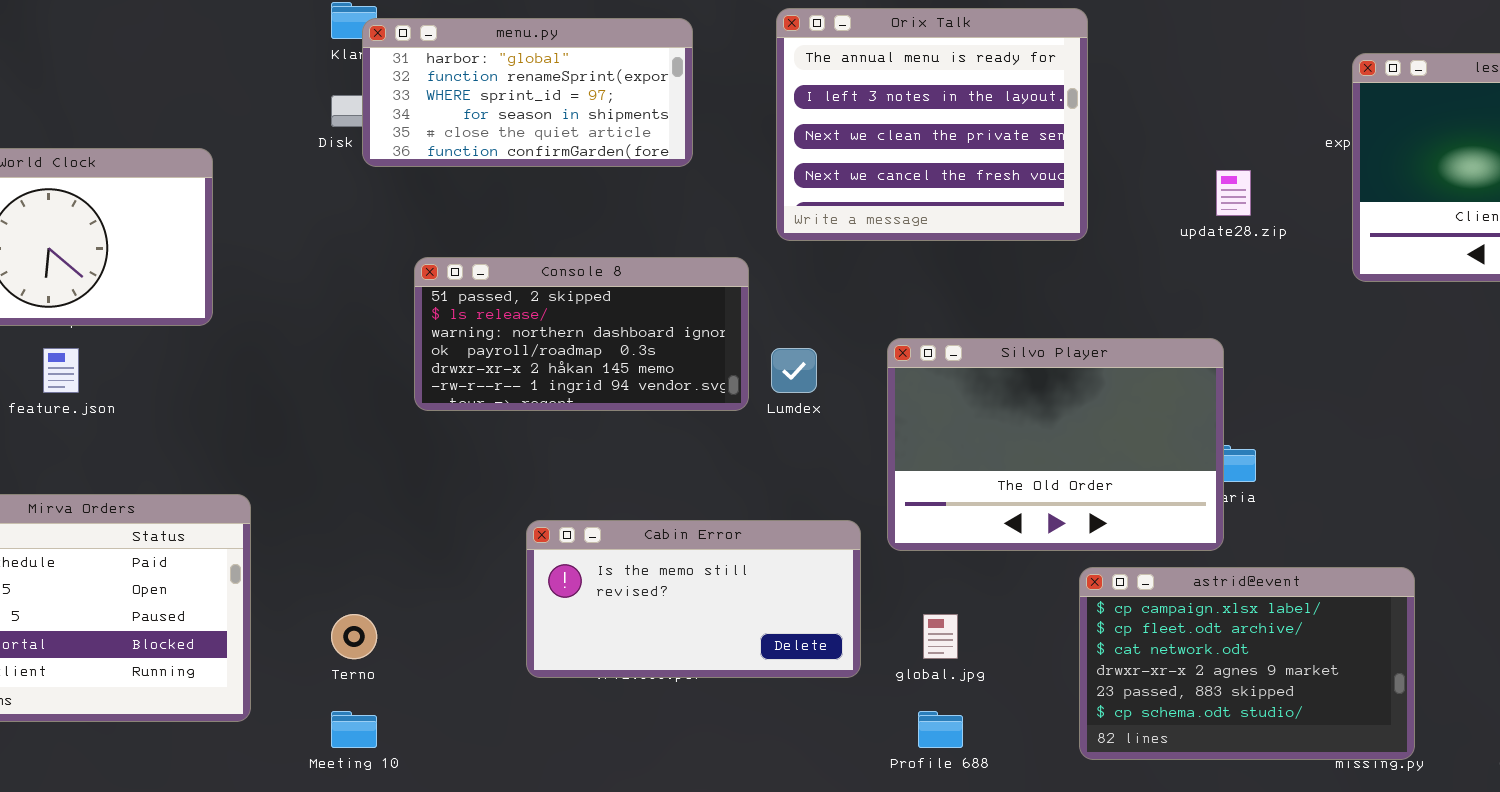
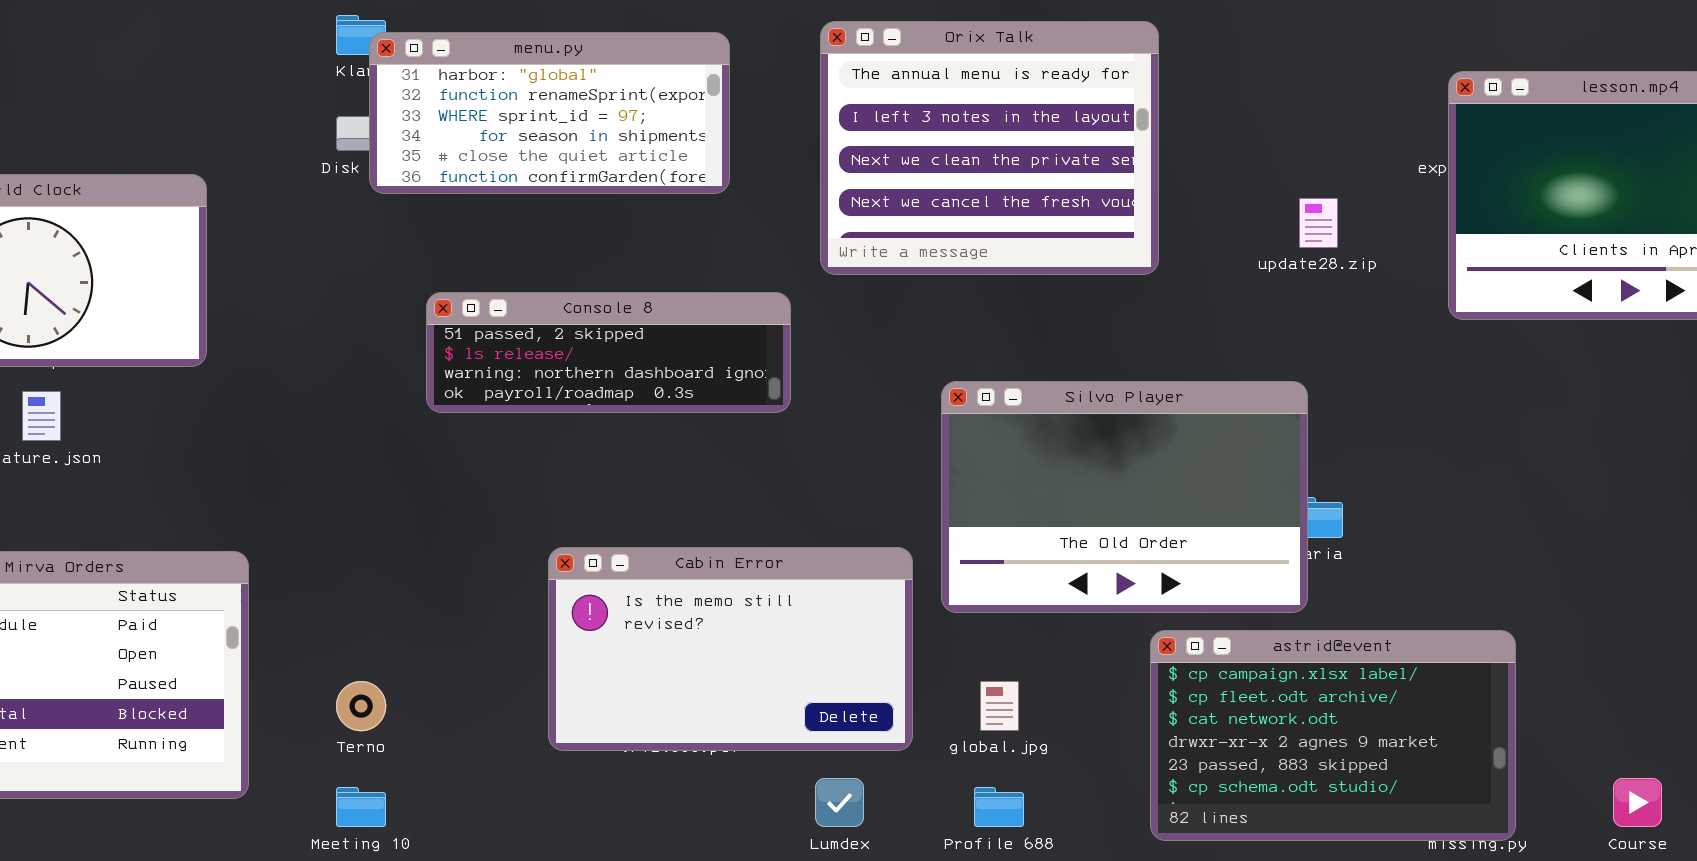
Console 8: [414,257,749,411] -> [426,292,791,413], resized
Lumdex: [771,348,817,393] -> [815,778,864,827], moved
Cabin Error: [526,520,861,678] -> [548,547,913,751], resized

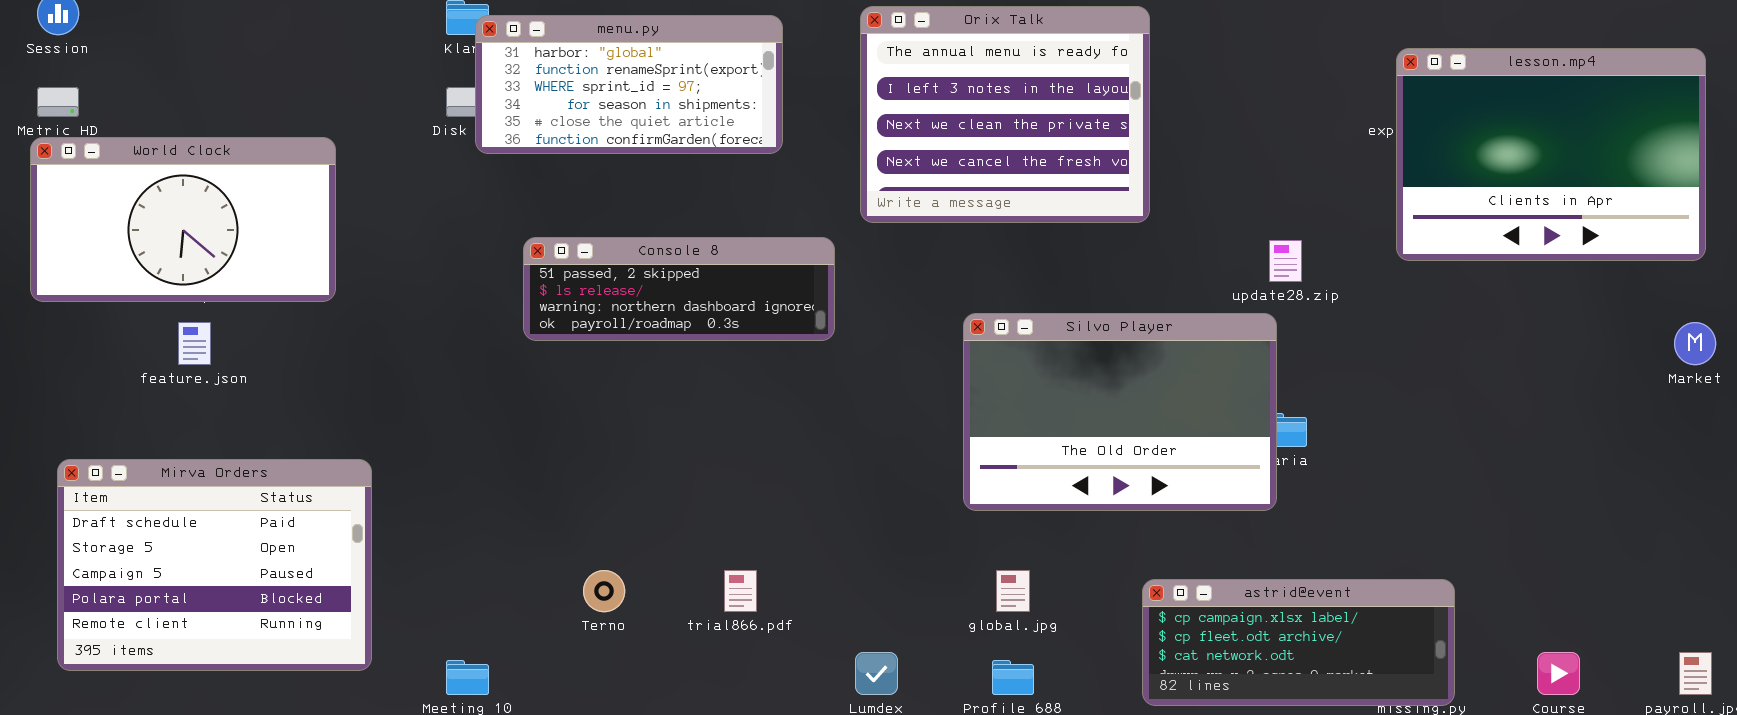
update28.zip: [1299,198,1338,248] -> [1269,240,1302,282], moved
Cabin Error: [548,547,913,751] -> none, closed
astrid@event: [1150,630,1516,841] -> [1142,579,1455,706], resized
Terno: [336,681,386,731] -> [583,570,625,612], moved

